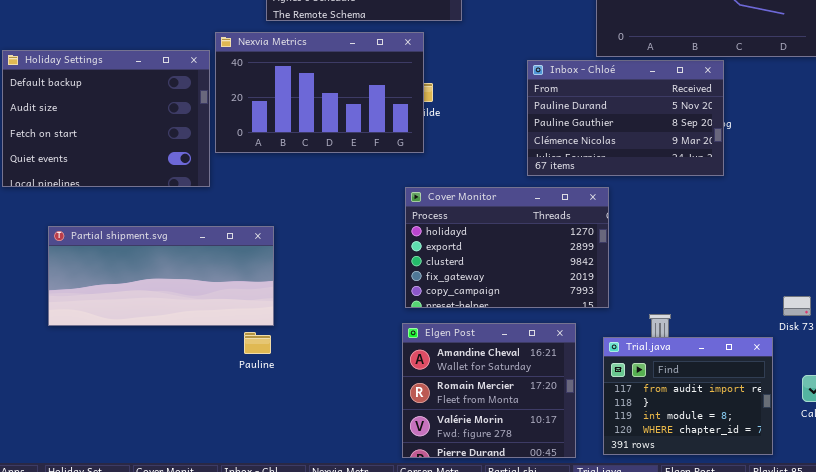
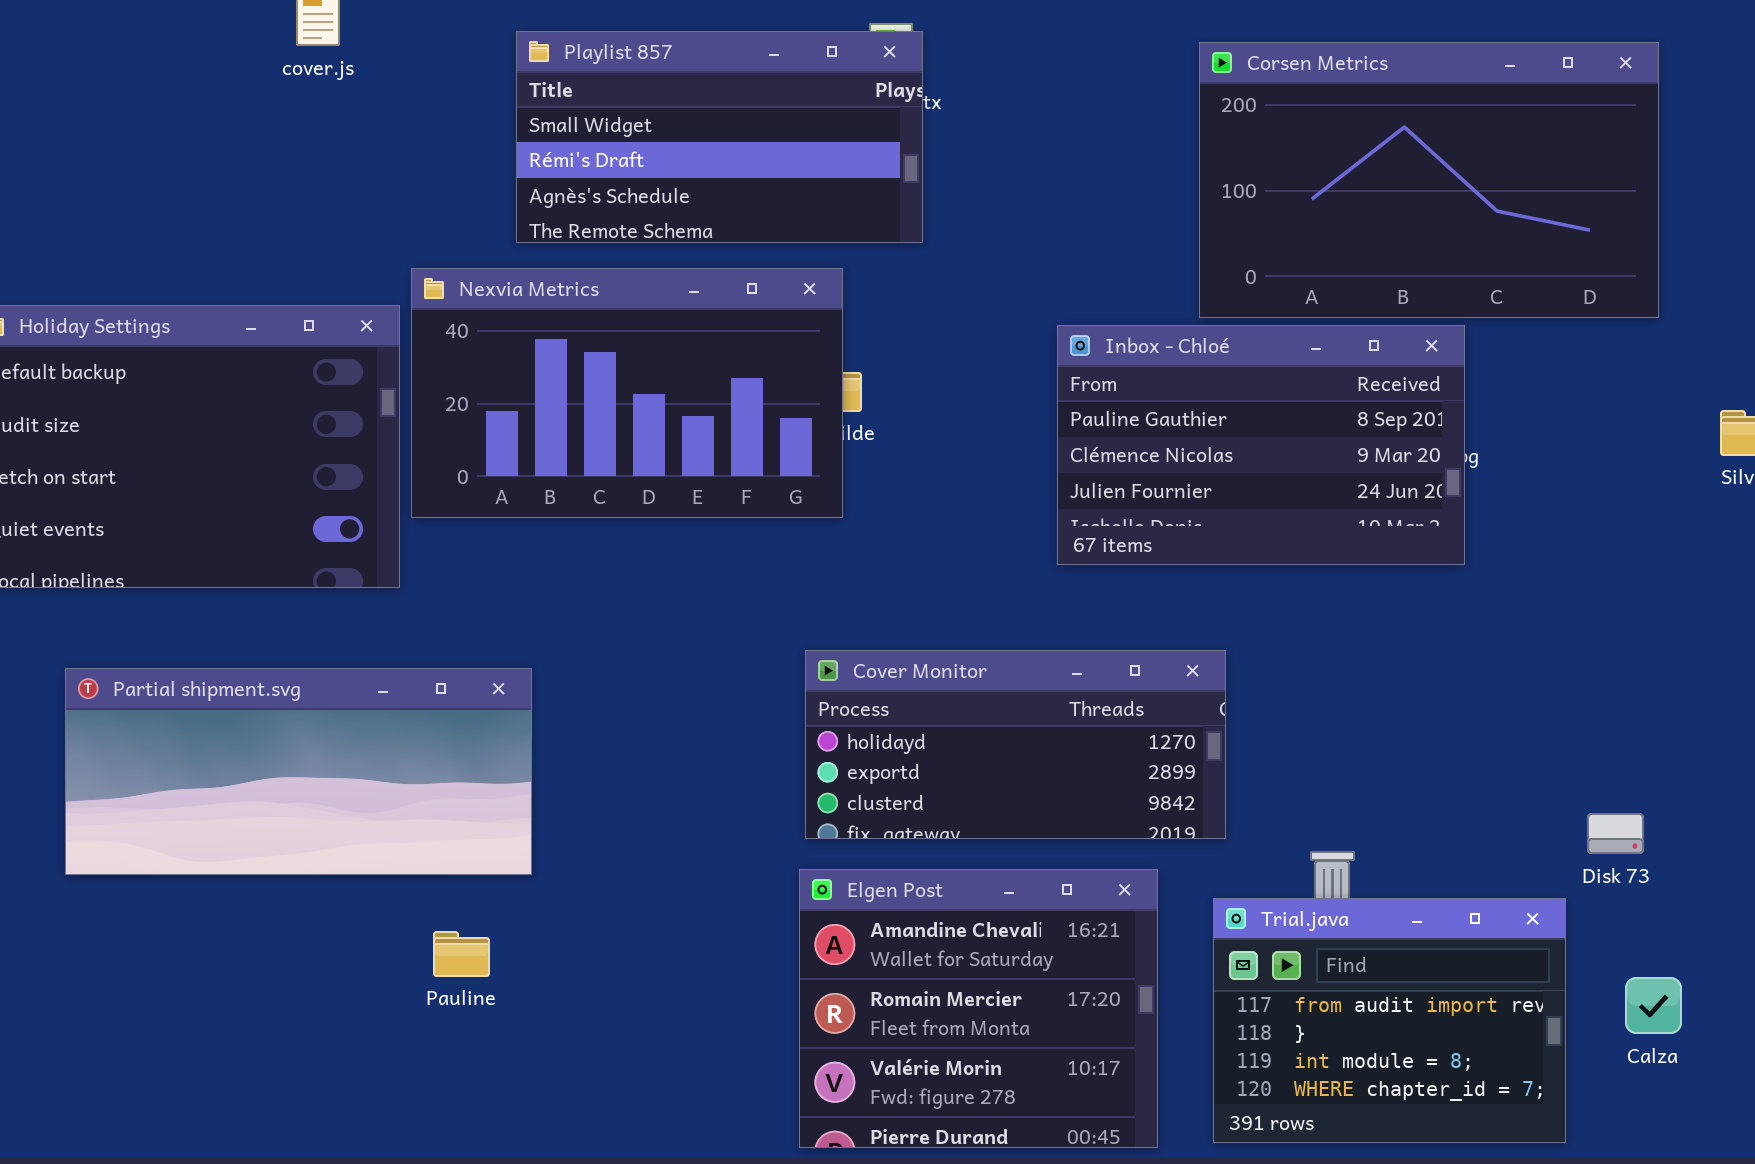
Inbox - Chloé: [527,60,724,176] -> [1057,325,1465,565], scrolled down 1 row
Cover Monitor: [405,187,609,308] -> [805,650,1226,839], resized
Pauline: [244,332,271,354] -> [433,931,490,977], moved

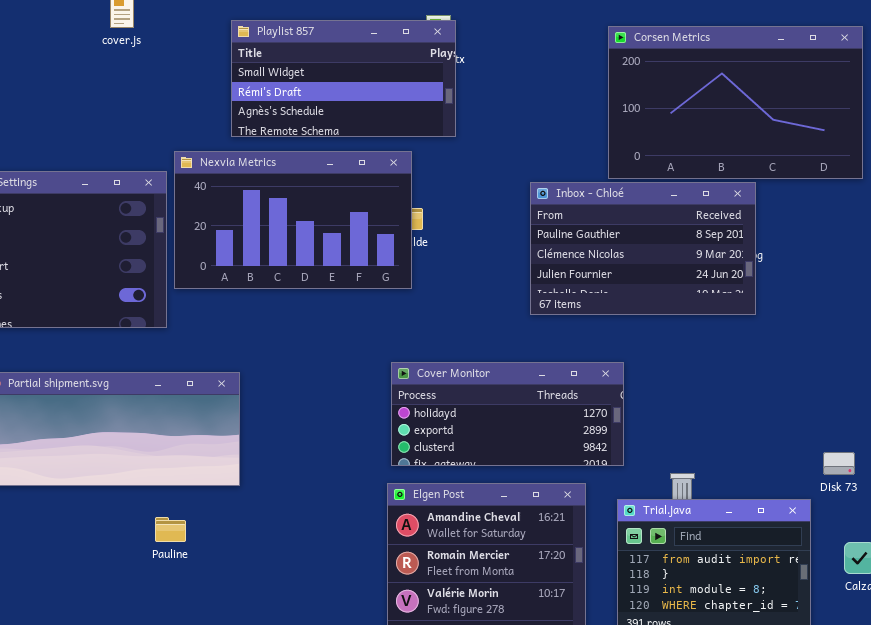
Pauline: [433,931,490,977] -> [155,517,186,542], moved

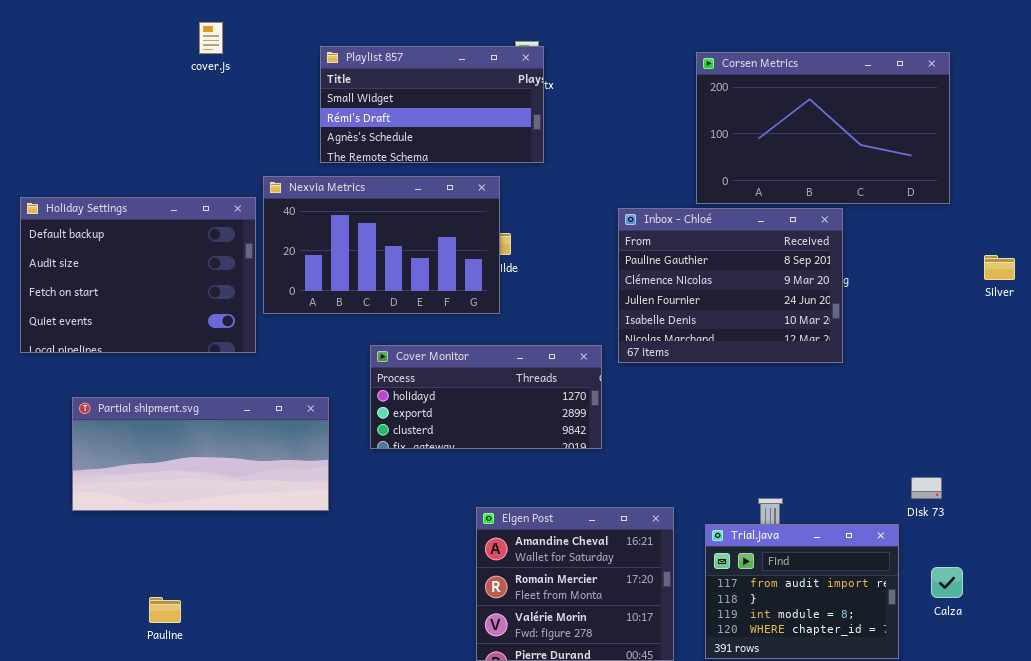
Inbox - Chloé: [530,182,756,315] -> [618,208,843,363], resized
Cover Monitor: [391,362,624,466] -> [370,345,602,449], moved
Pauline: [155,517,186,542] -> [149,597,181,623], moved

